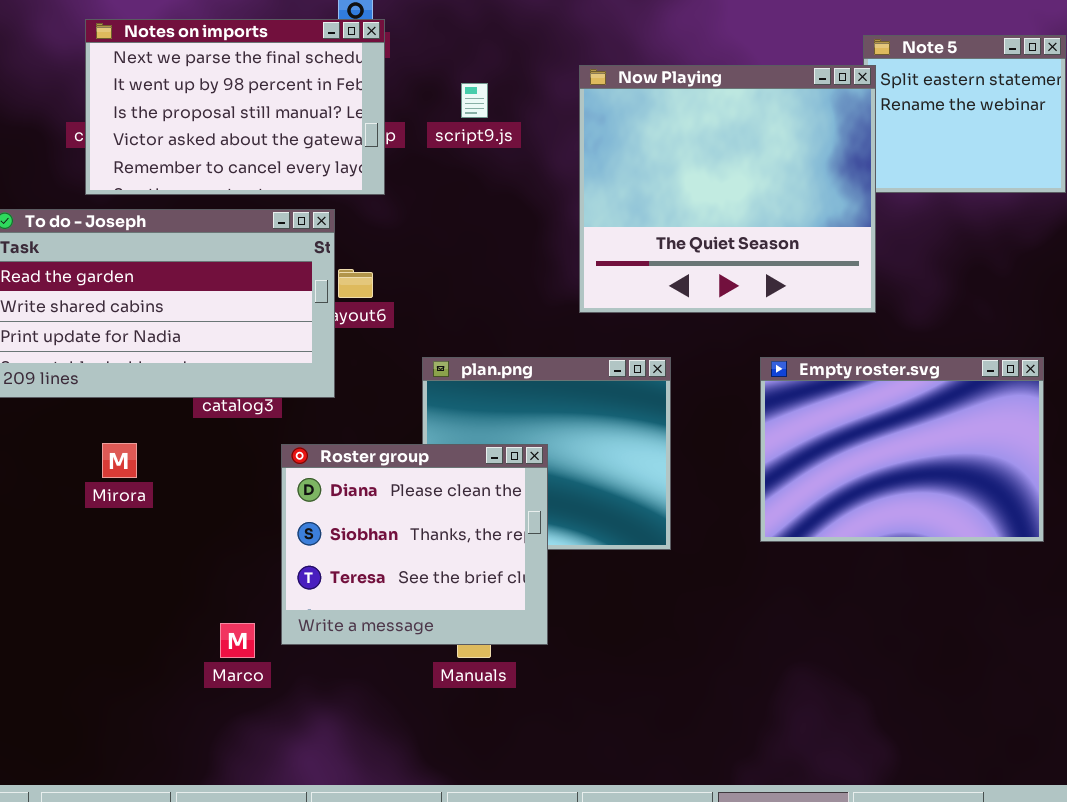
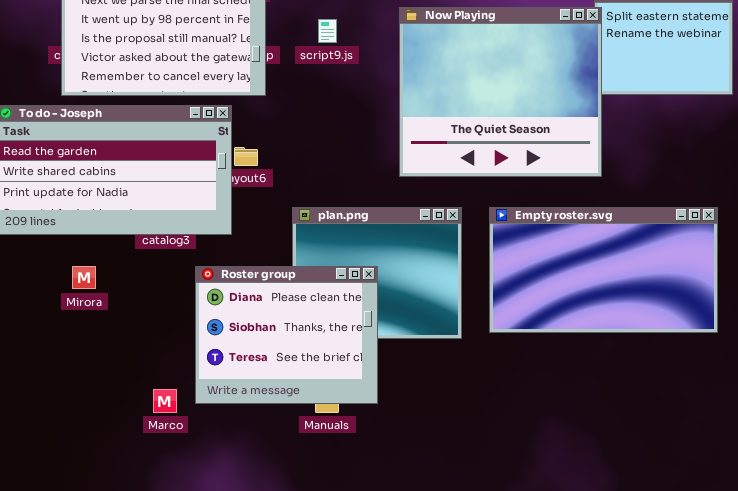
Empty roster.svg: [760,357,1044,542] -> [489,207,718,333], resized

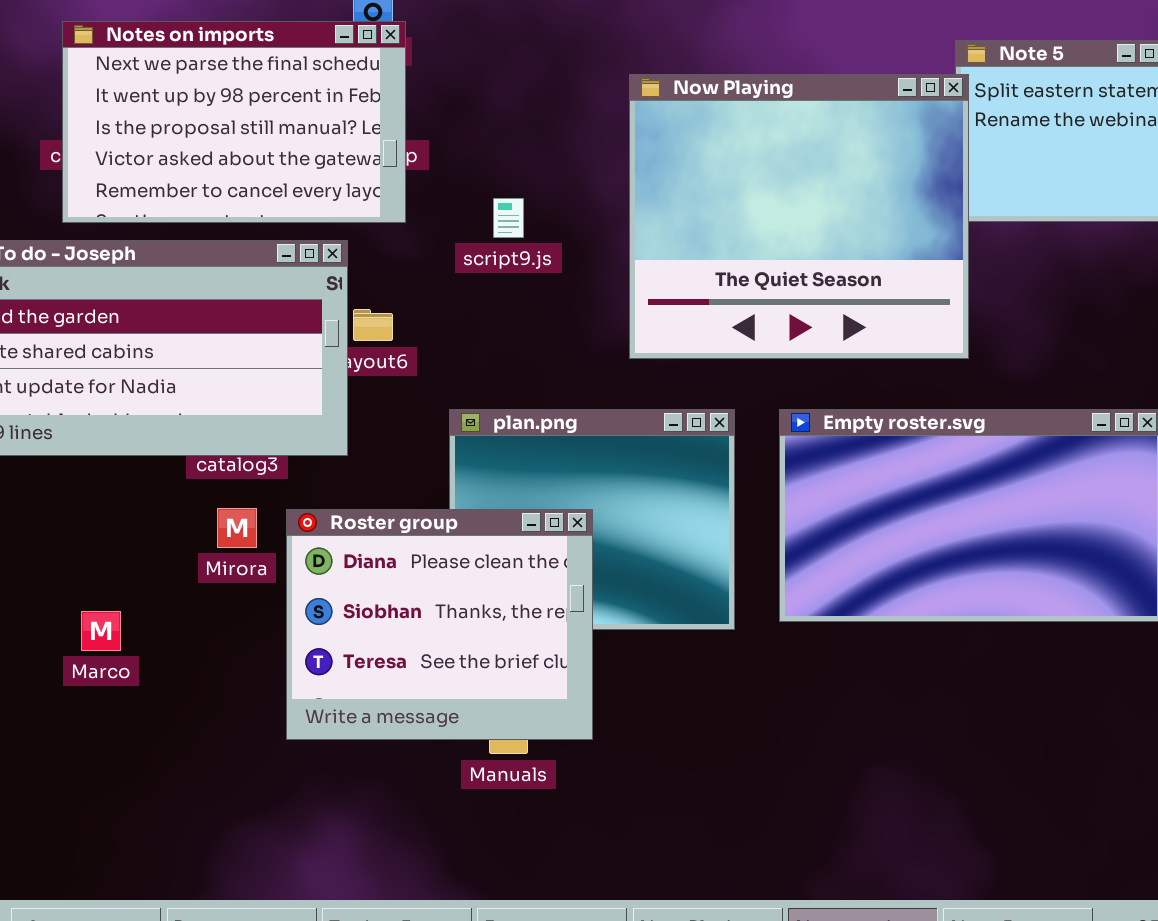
script9.js: [318,19,337,43] -> [493,198,524,238], moved
Mirora: [72,266,96,289] -> [217,508,257,548], moved
Marco: [153,389,177,413] -> [81,611,121,651], moved

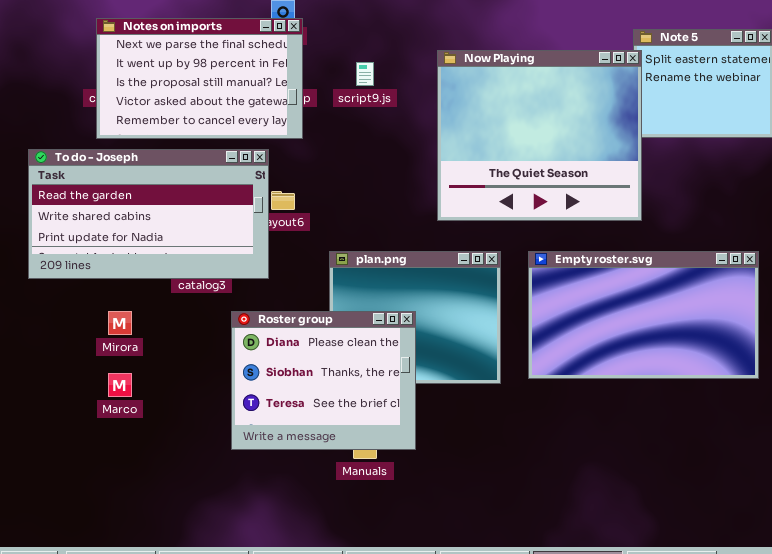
script9.js: [493,198,524,238] -> [356,62,374,86], moved
Mirora: [217,508,257,548] -> [108,311,132,335], moved

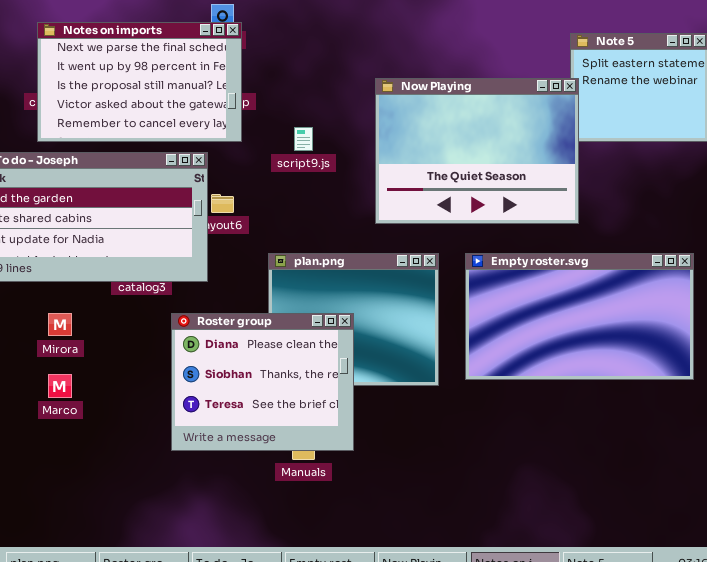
Now Playing: [437,50,642,221] -> [375,78,579,224], resized
script9.js: [356,62,374,86] -> [294,127,313,151], moved

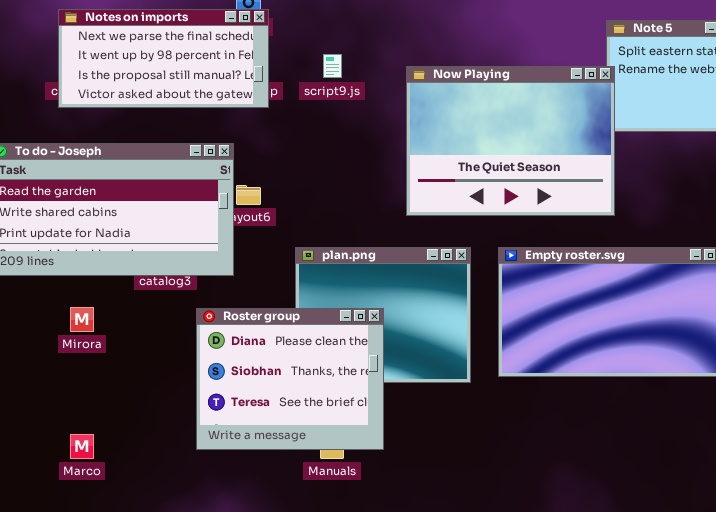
Notes on imports: [37,22,242,142] -> [58,9,269,108], resized
script9.js: [294,127,313,151] -> [323,54,342,78], moved
Marco: [48,374,72,398] -> [70,434,94,459], moved

